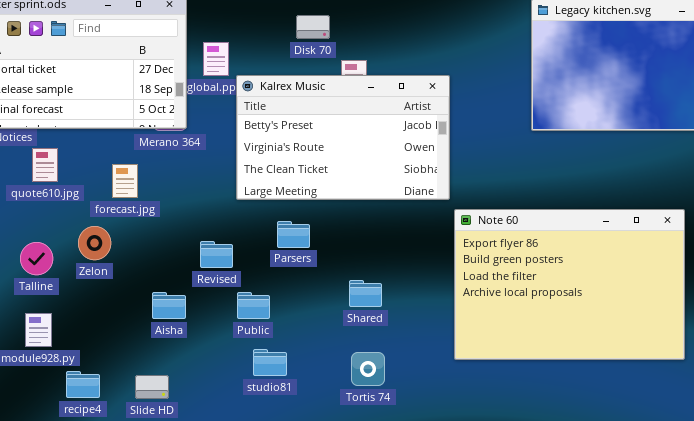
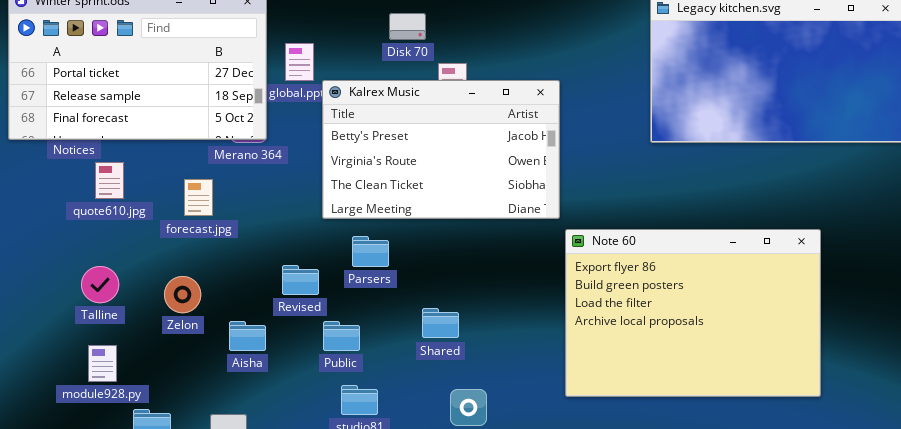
Parsers: [277,221,310,248] -> [352,236,389,267], moved
Zelon: [78,226,111,260] -> [164,276,201,313], moved
Shared: [349,280,382,307] -> [422,308,459,338], moved

